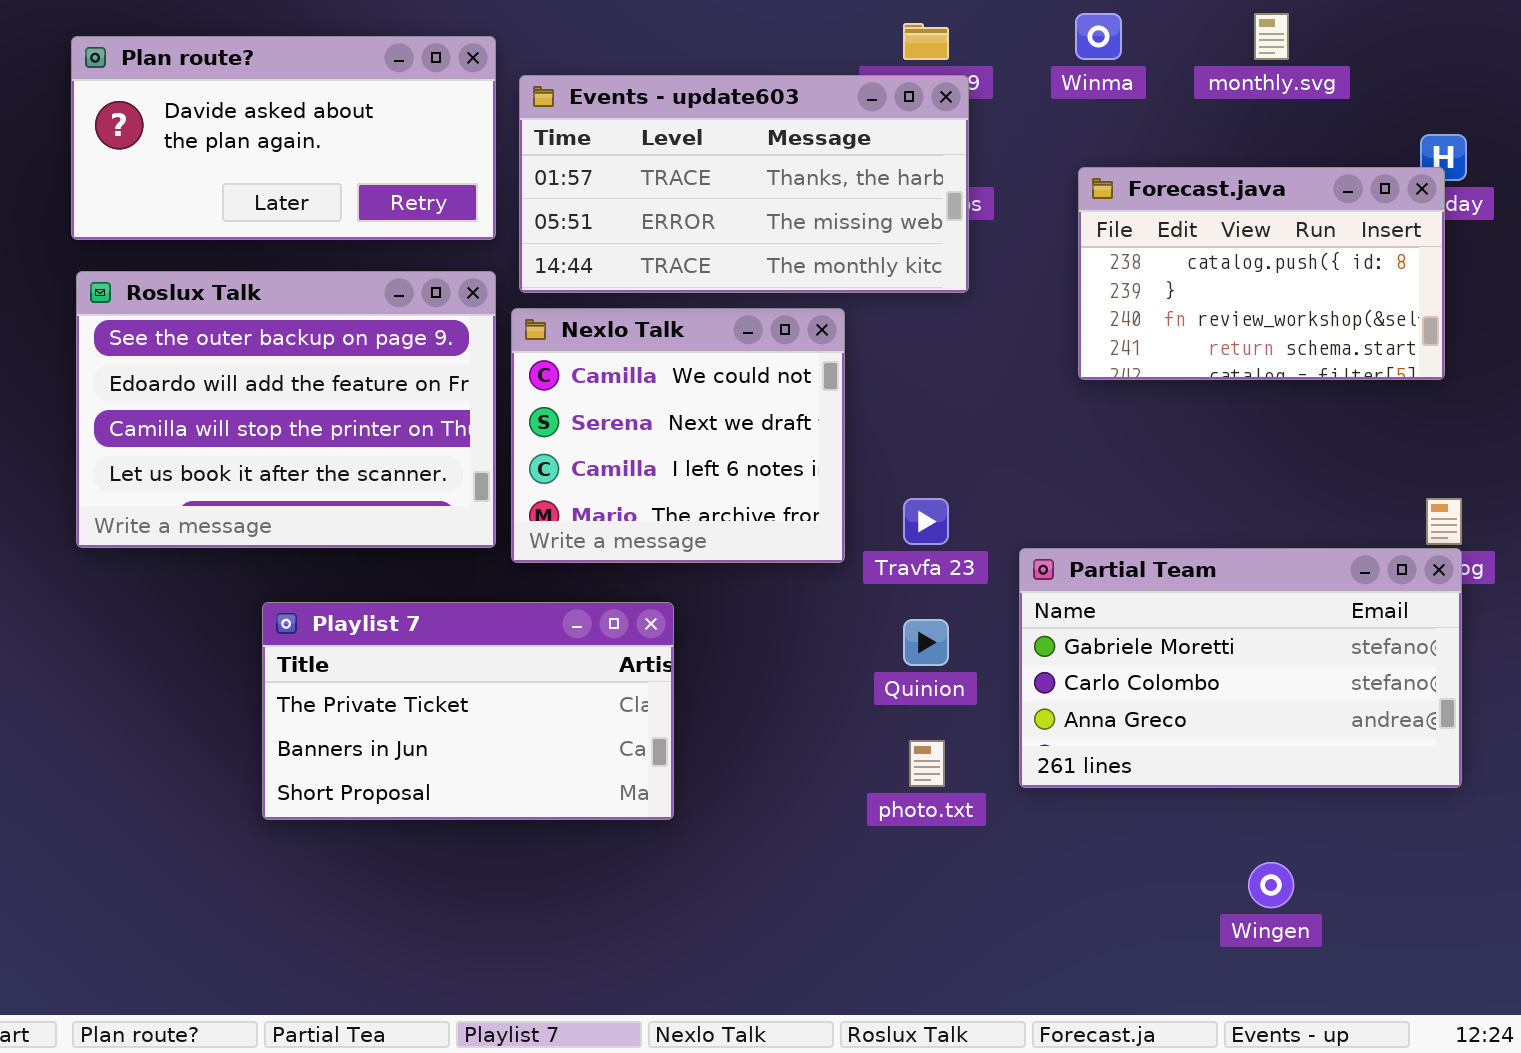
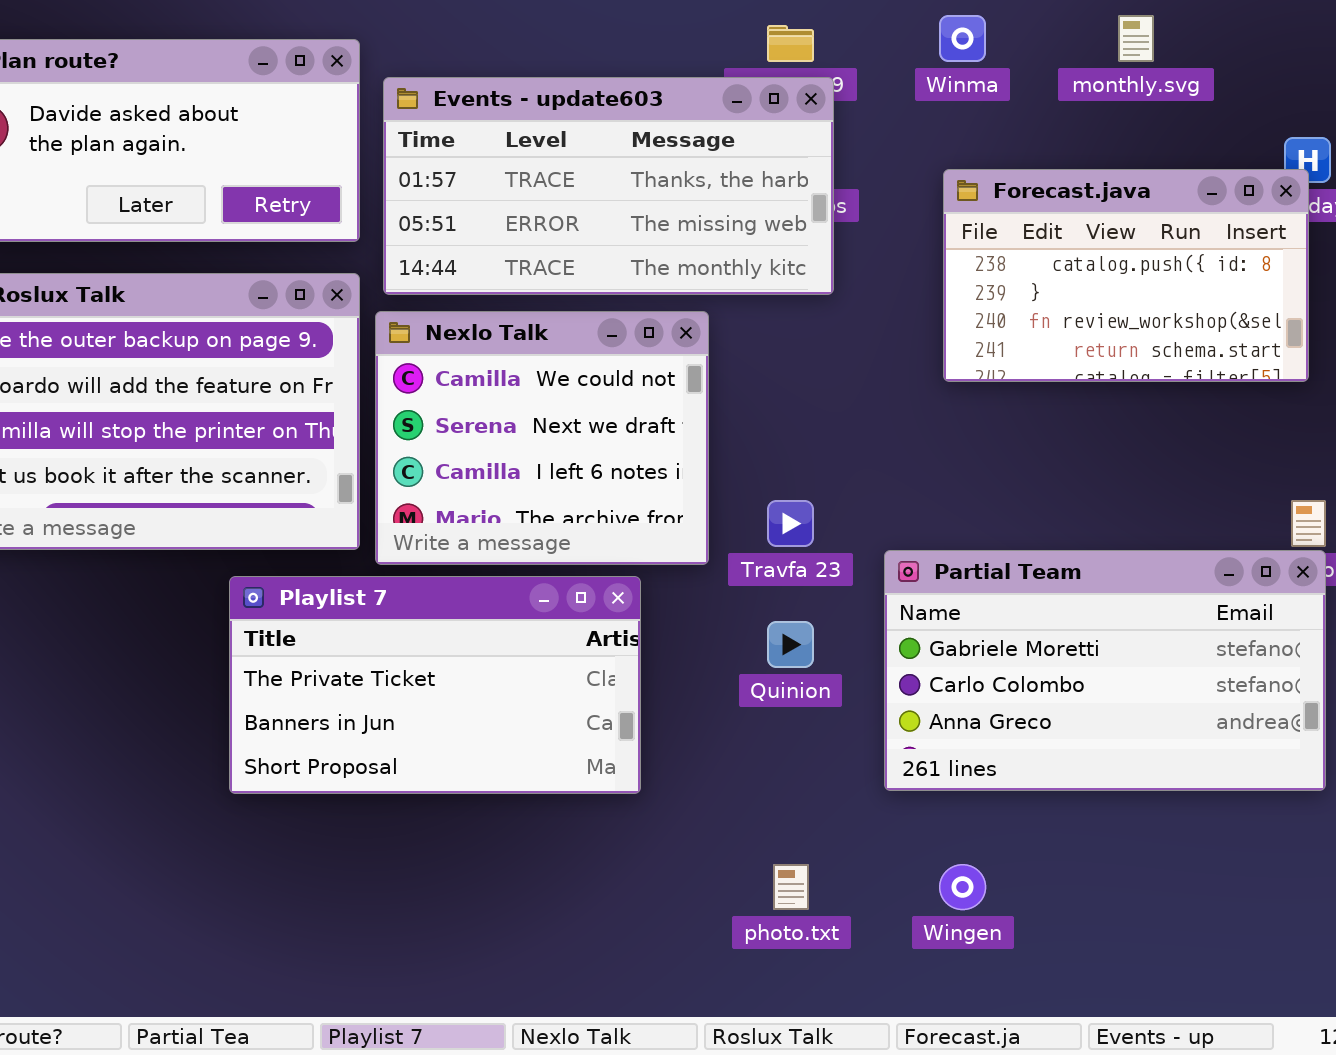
Playlist 7: [262,602,674,820] -> [229,576,641,794], moved
photo.txt: [909,740,945,787] -> [773,864,809,910], moved
Wingen: [1248,862,1294,908] -> [939,864,986,910], moved

